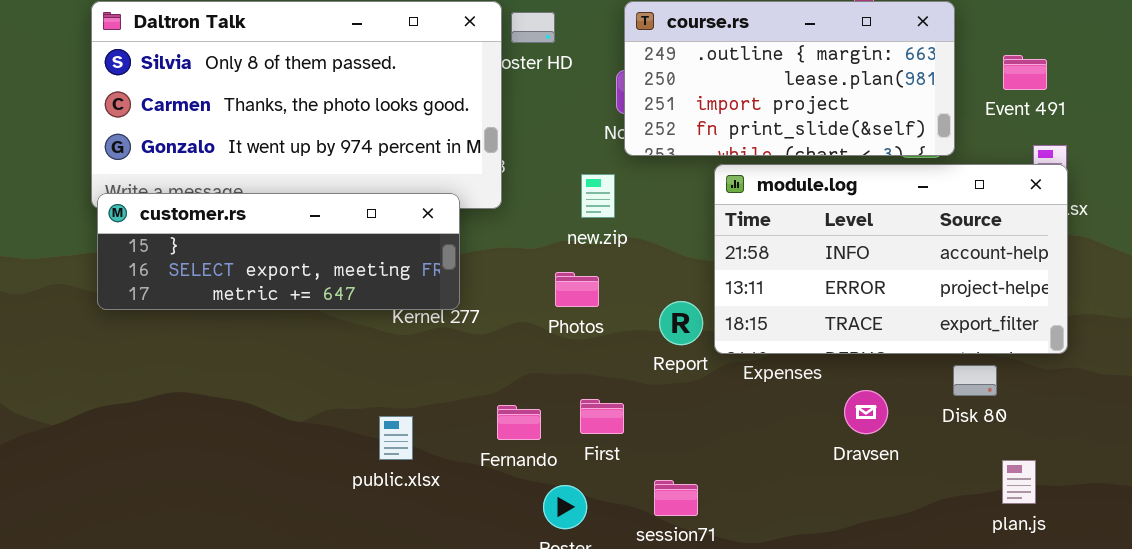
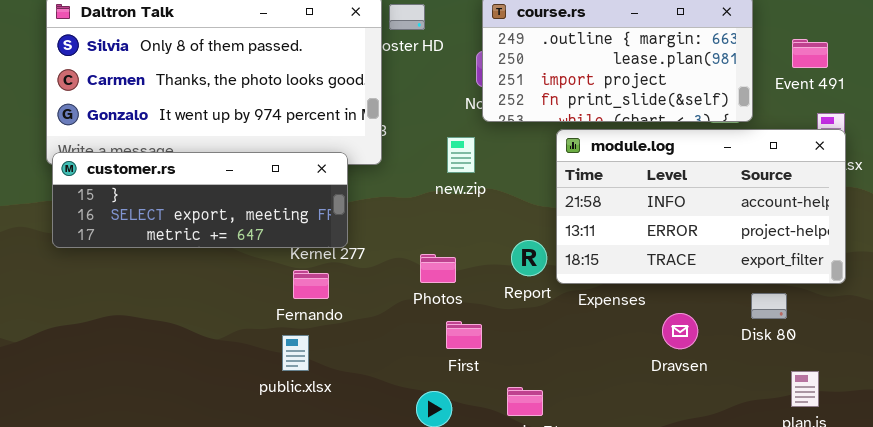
Photos: [555,272,599,307] -> [420,254,456,283], moved
Fernando: [497,405,541,440] -> [293,270,329,299], moved

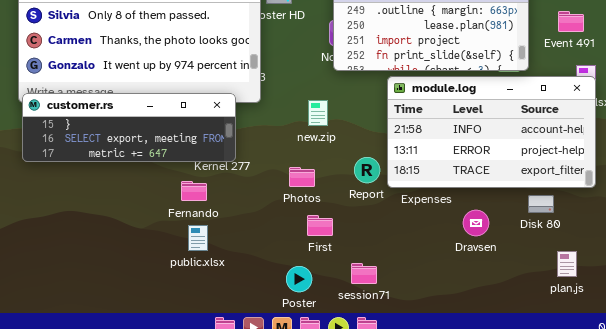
new.zip: [447,137,475,173] -> [308,100,328,126], moved
Fernando: [293,270,329,299] -> [181,181,207,201], moved

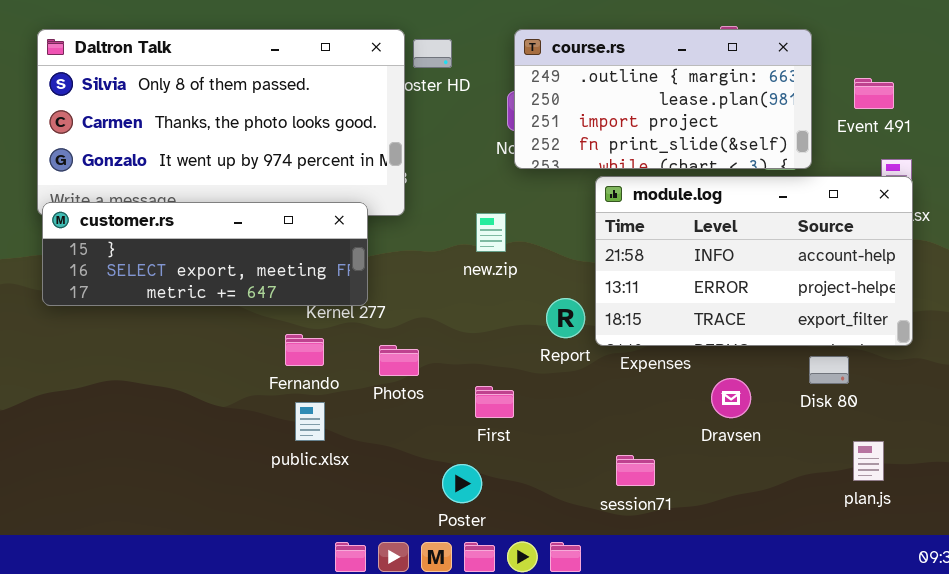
Photos: [289,167,315,187] -> [379,345,419,376], moved
session71: [351,263,377,284] -> [616,455,655,486], moved

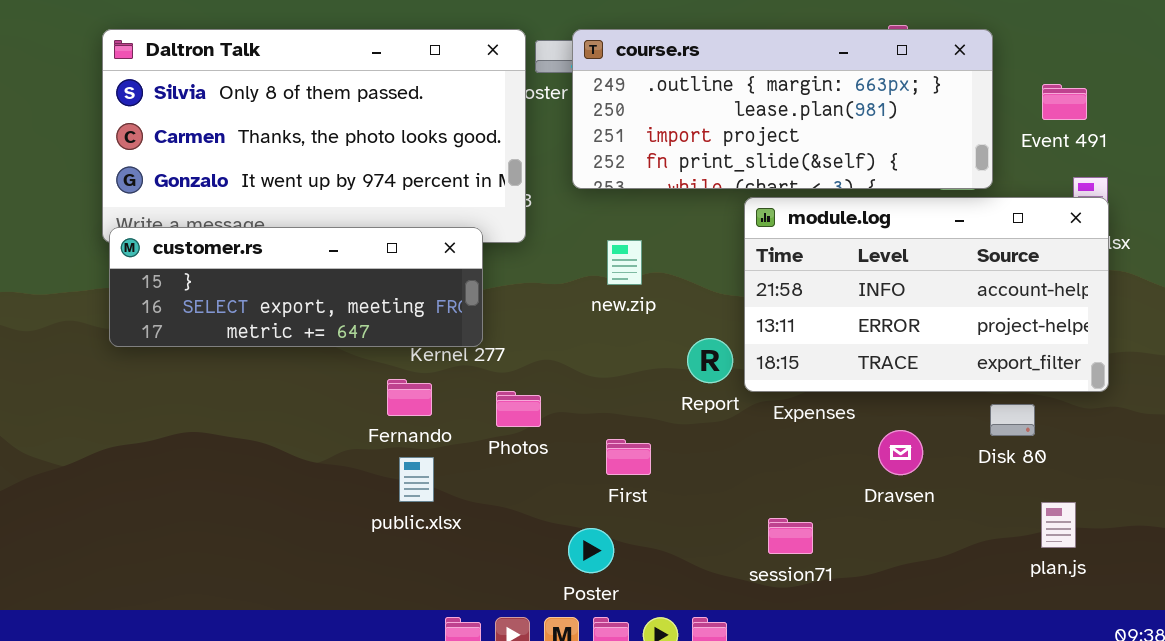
course.rs: [514,29,812,169] -> [572,29,993,189], resized

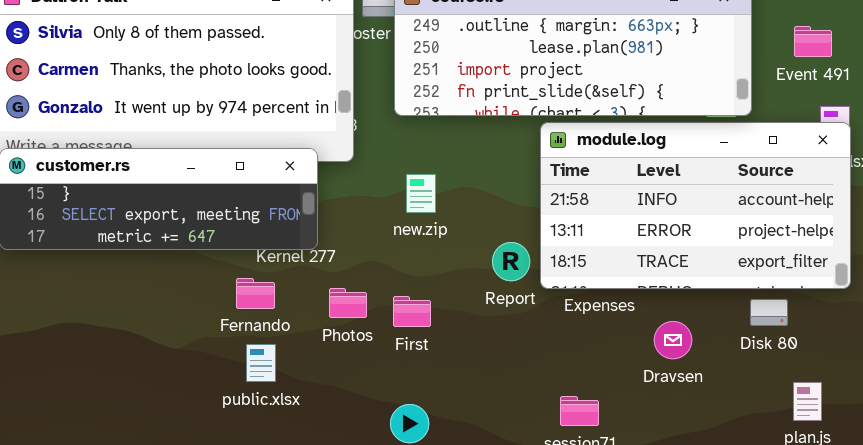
new.zip: [607,240,642,285] -> [406,174,436,213], moved
First: [606,439,651,475] -> [393,296,431,327], moved

